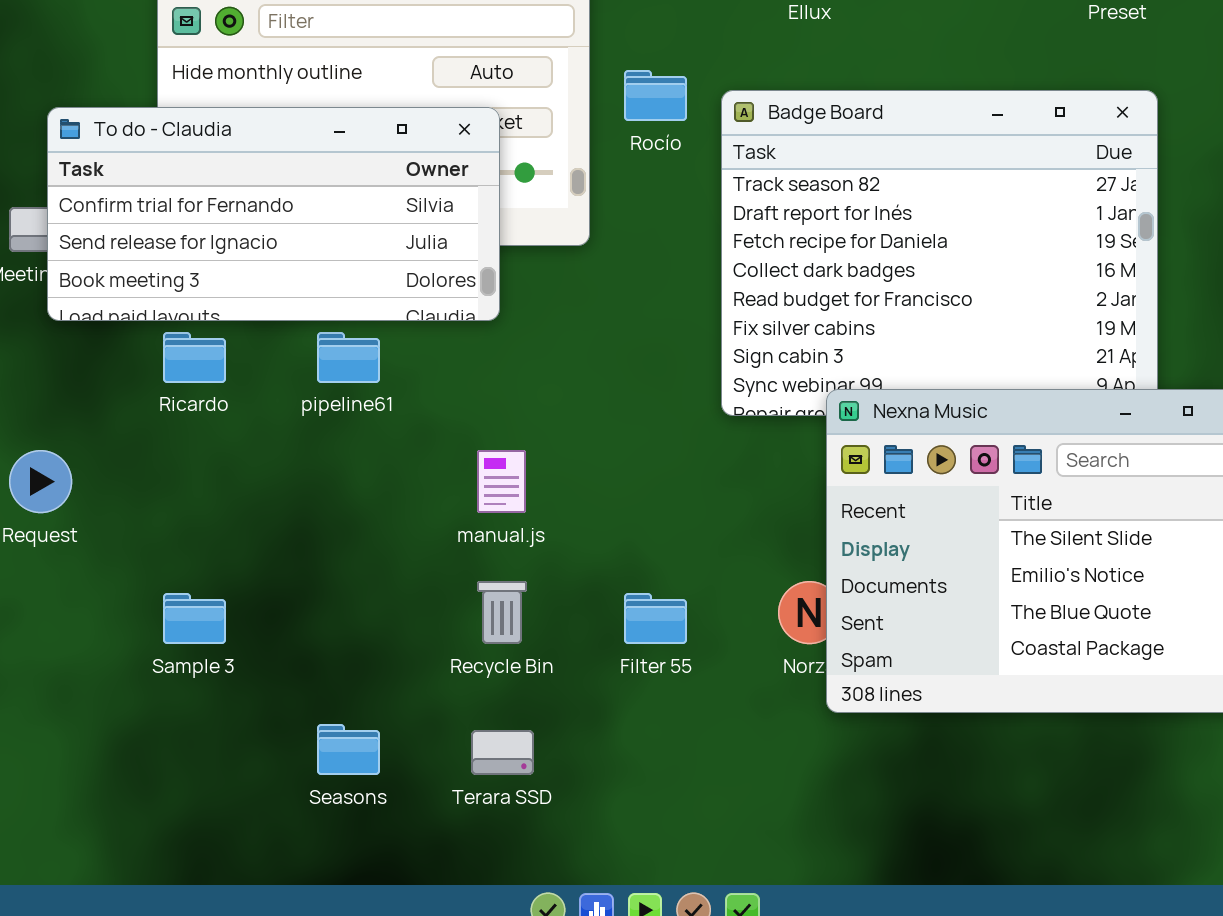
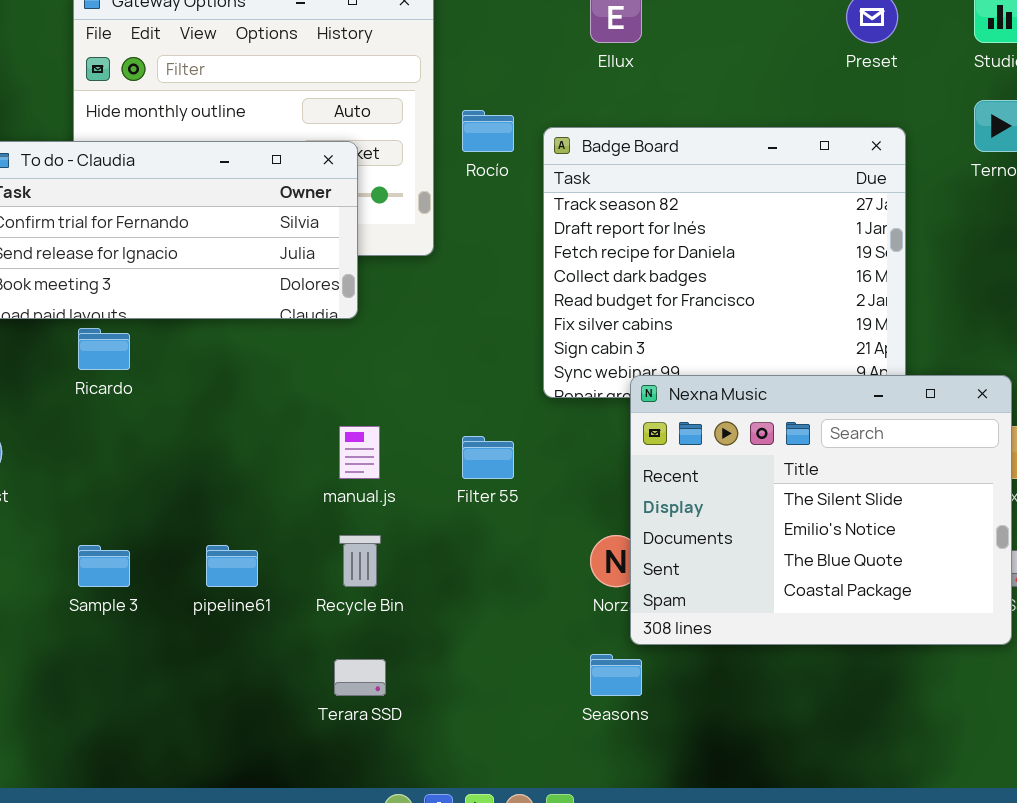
pipeline61: [317,332,380,383] -> [206,545,258,587], moved
Filter 55: [624,593,687,644] -> [462,436,514,479], moved
Seasons: [317,724,380,775] -> [590,654,642,696], moved

